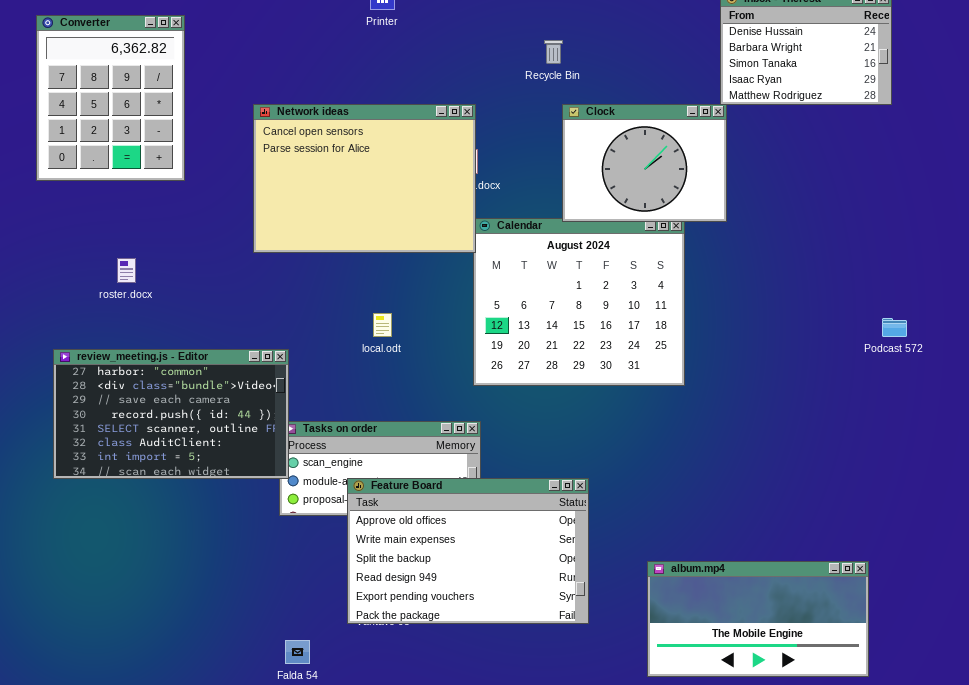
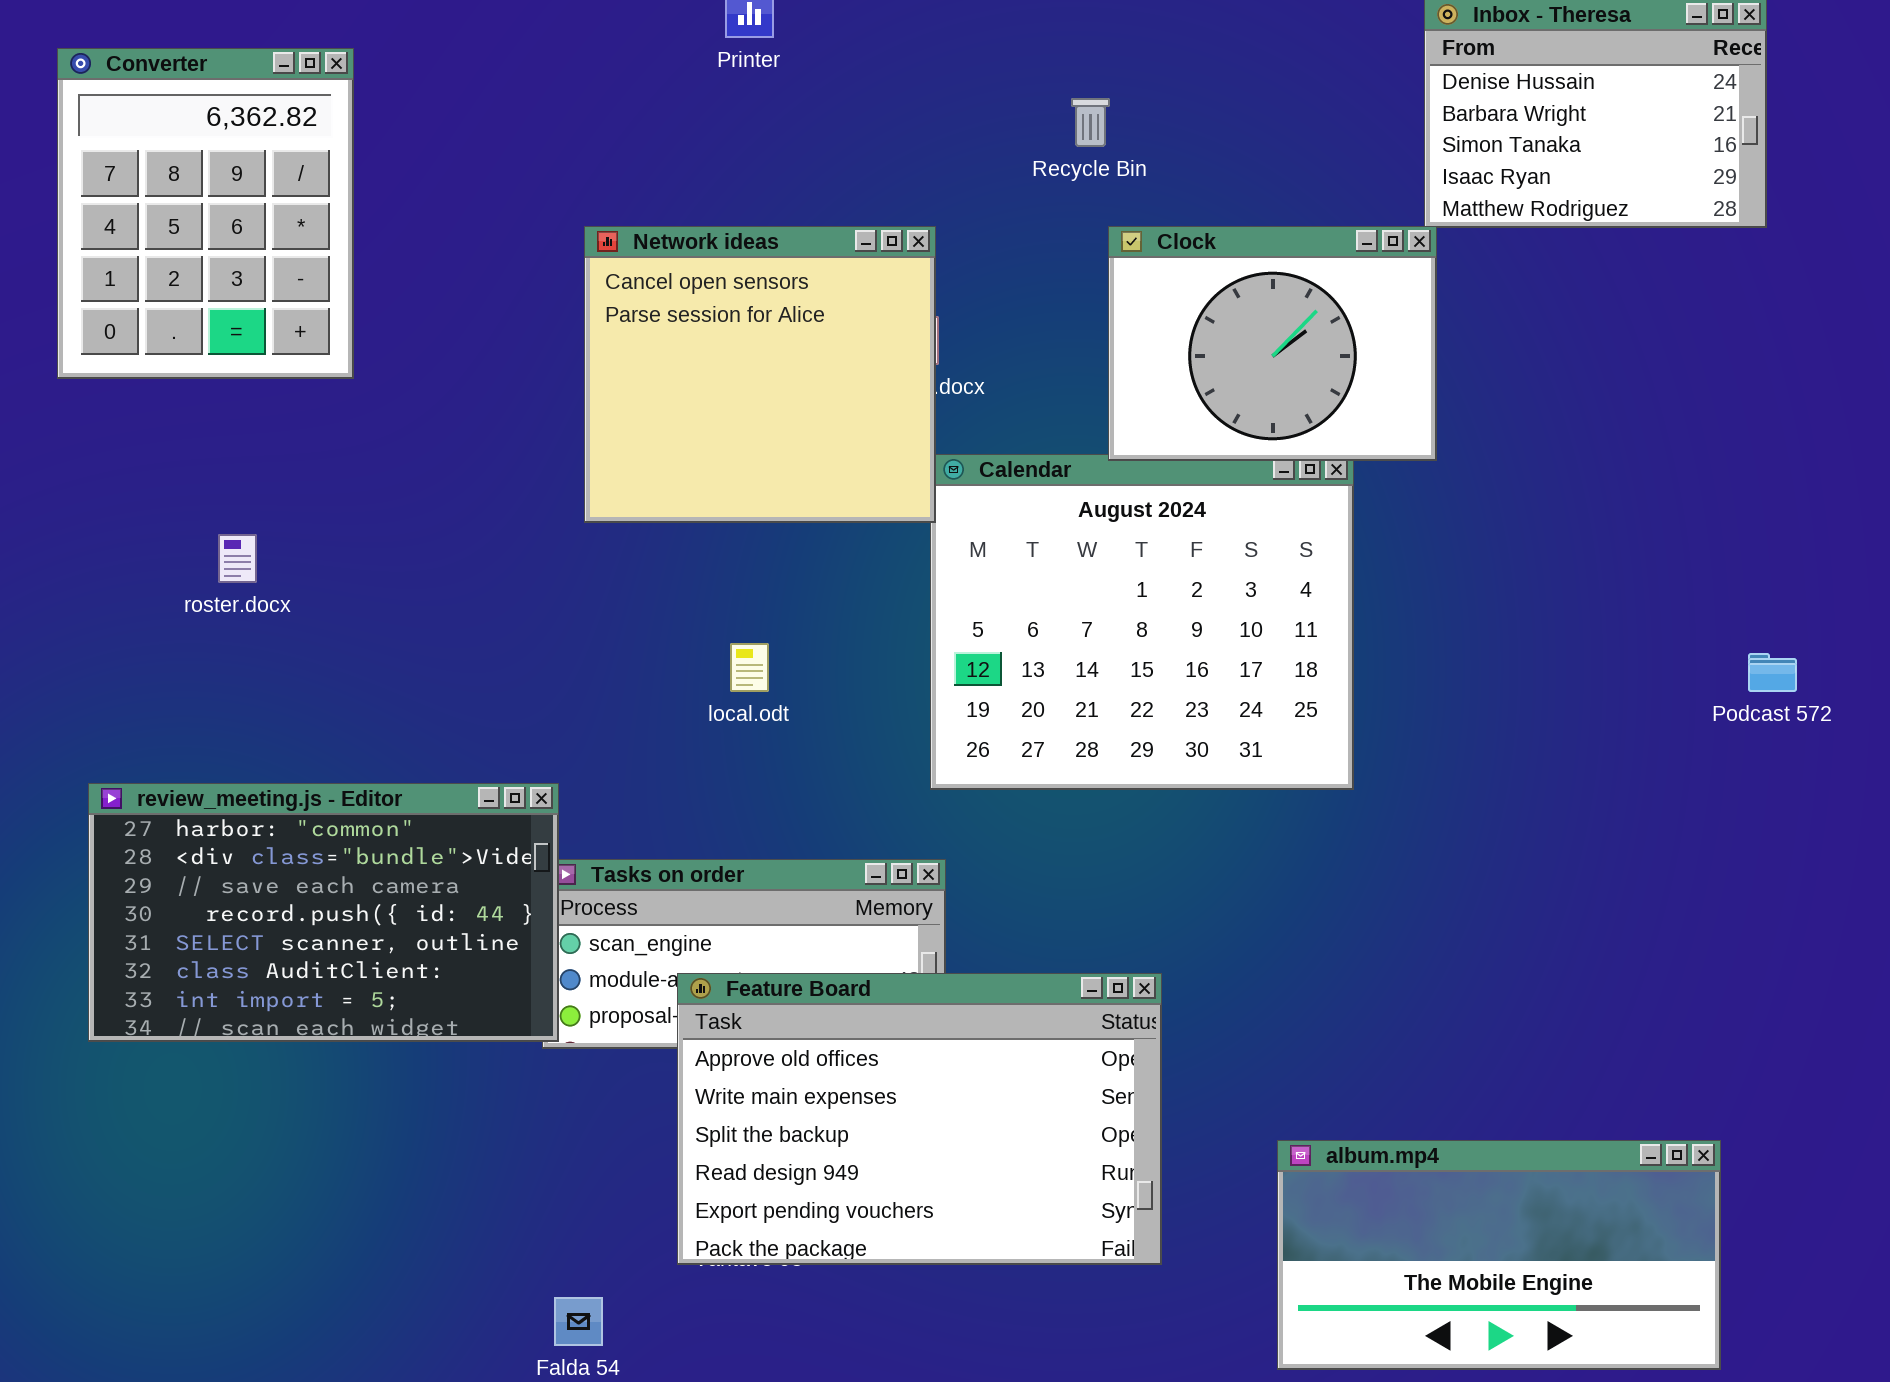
Network ideas: [253,104,476,253] -> [584,226,936,523], resized
review_meeting.js - Editor: [53,349,289,479] -> [88,783,559,1042], moved

